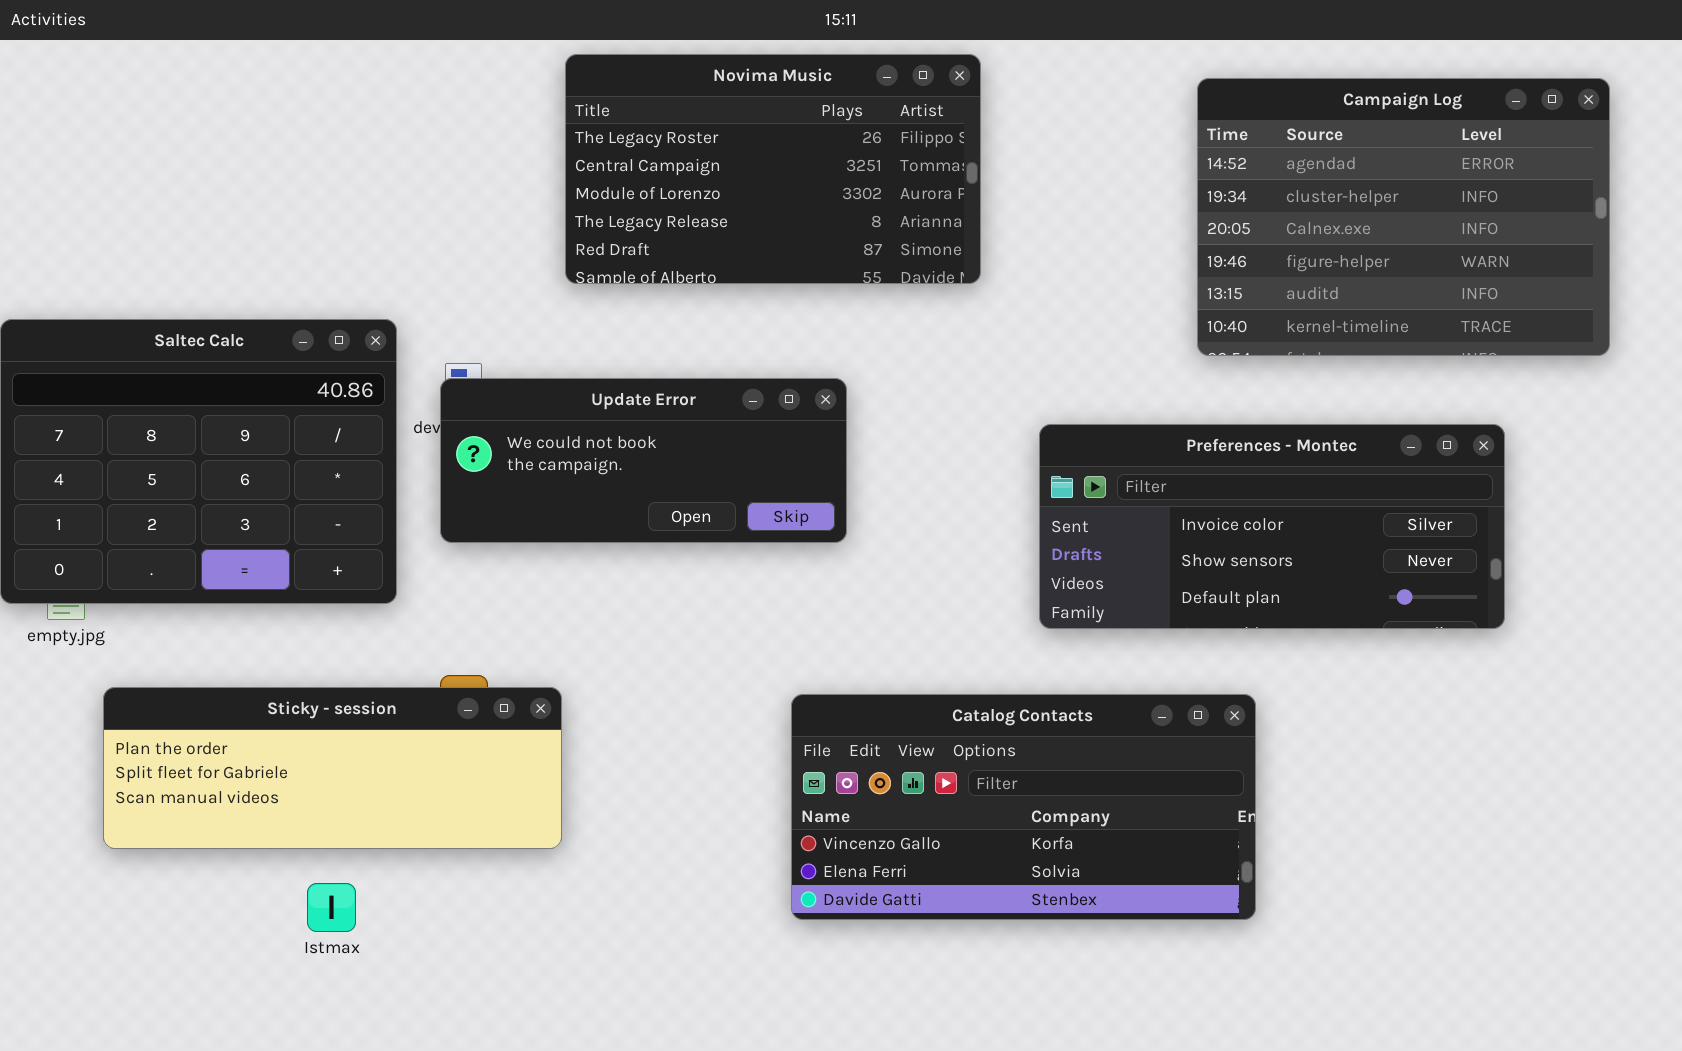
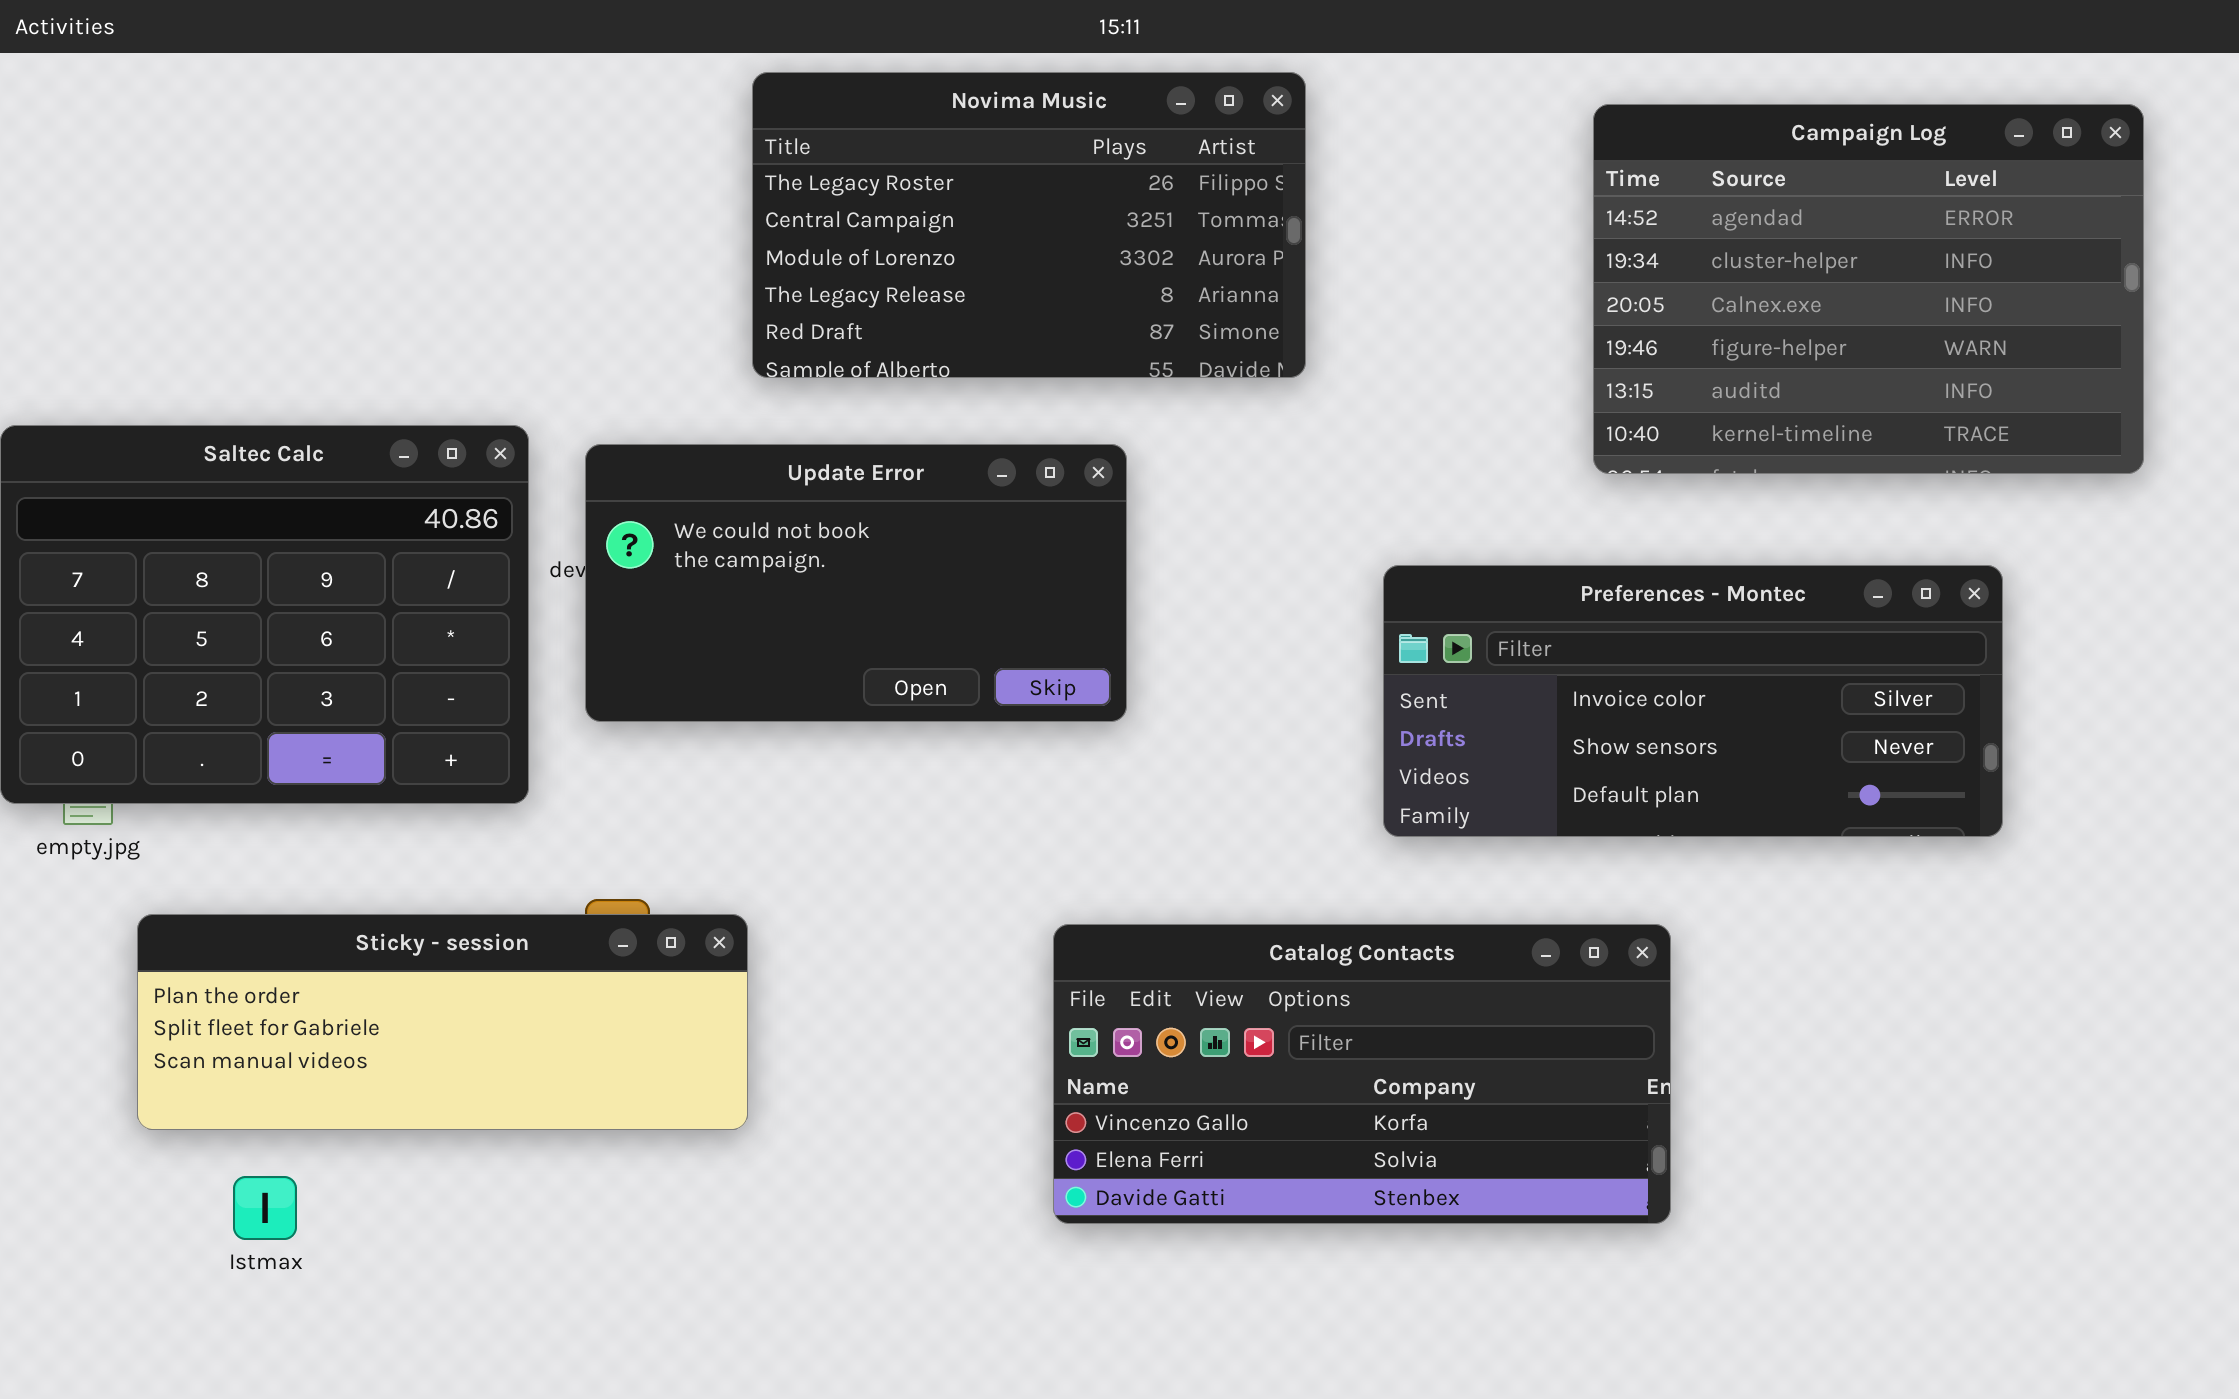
Update Error: [440,378,847,543] -> [585,444,1127,722], resized
Istmax: [307,883,356,932] -> [233,1176,297,1240], moved

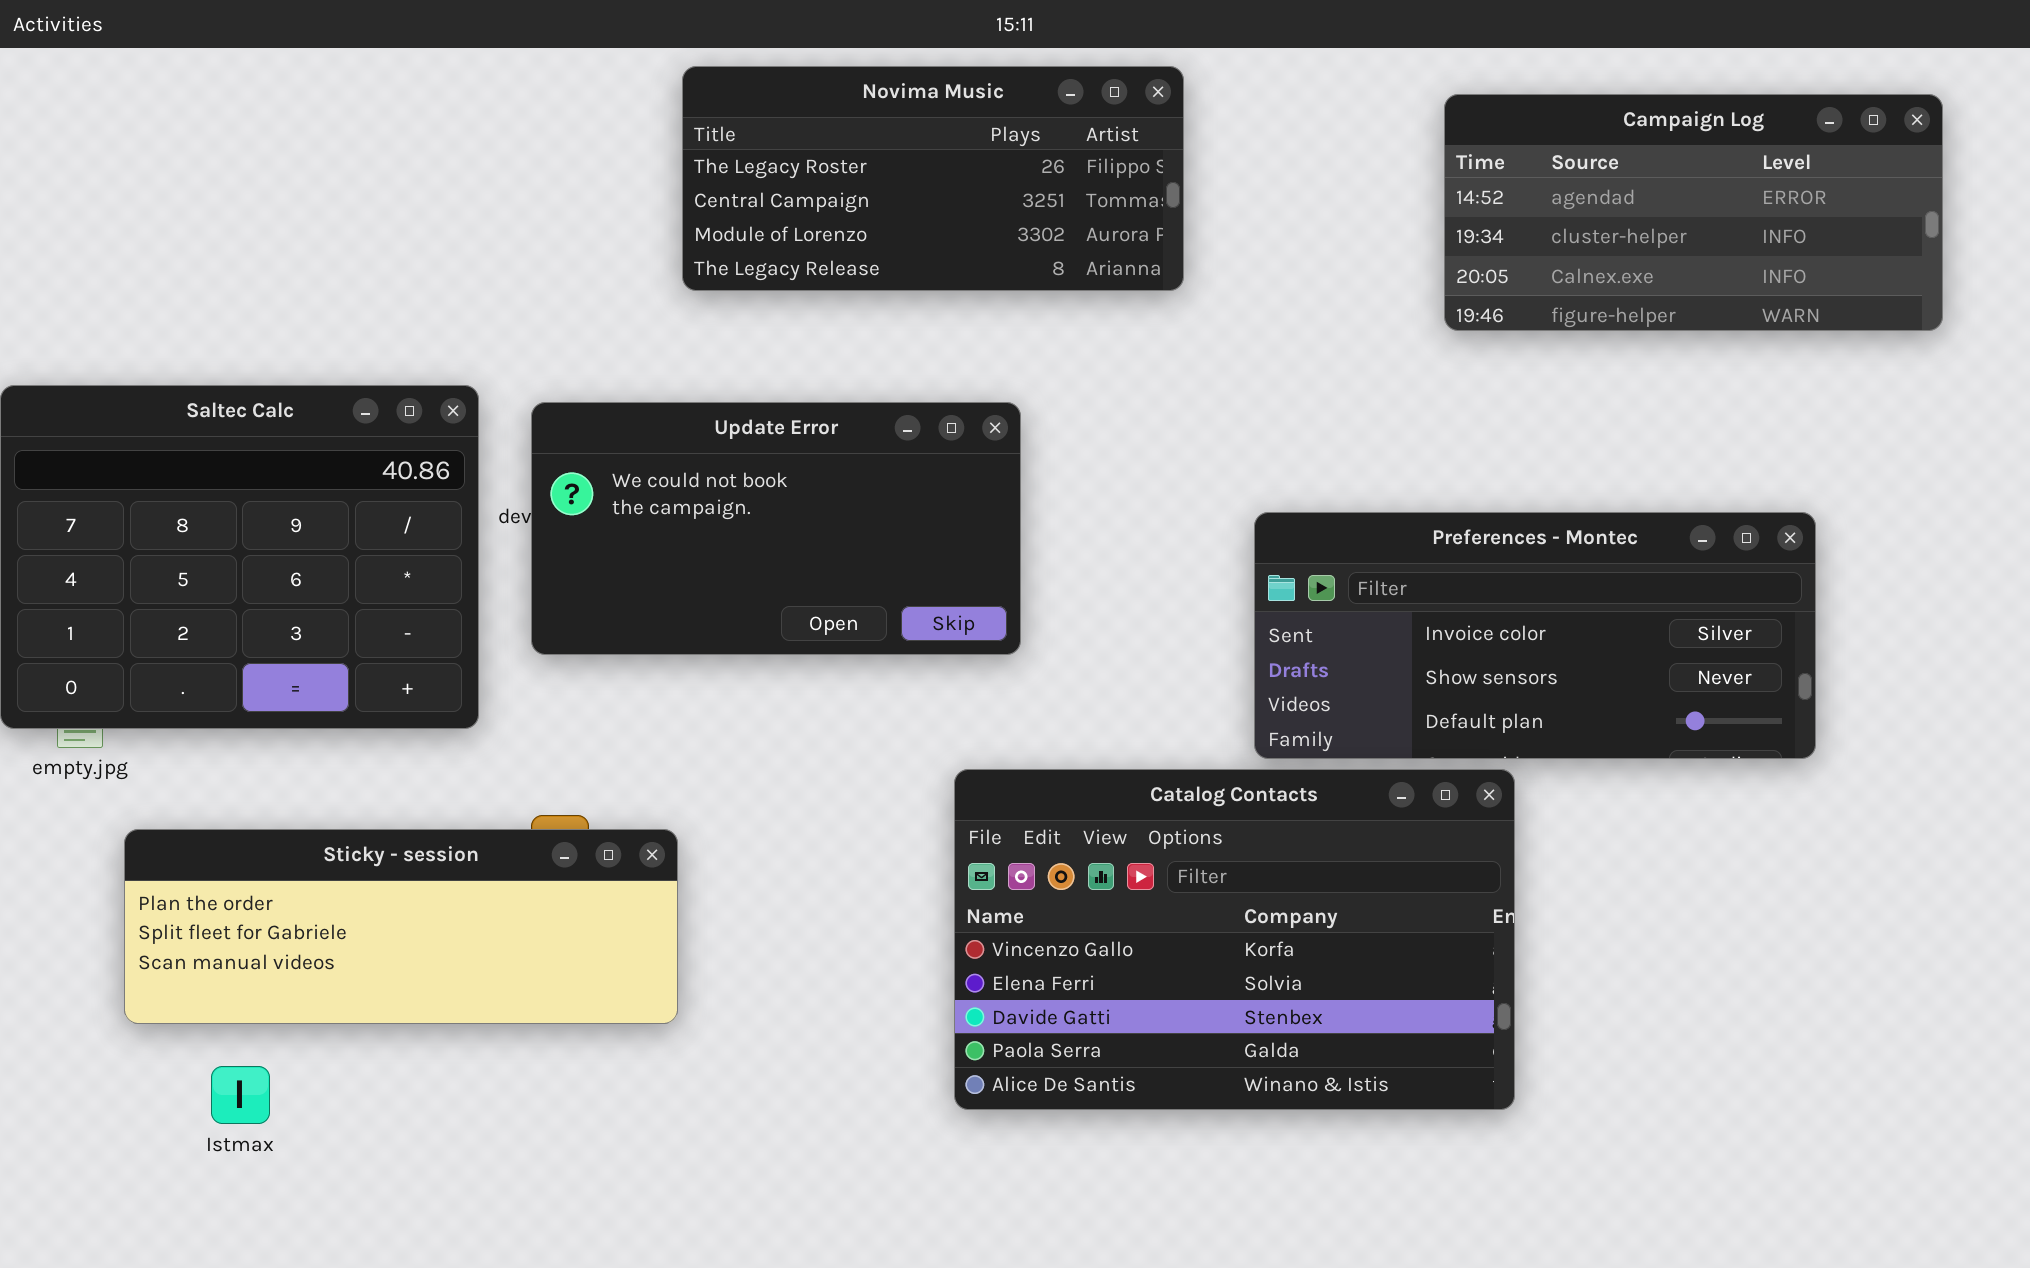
Novima Music: [752,72,1306,378] -> [682,66,1184,291], resized
Campaign Log: [1593,104,2144,474] -> [1444,94,1943,331], resized
Catalog Contacts: [1053,924,1671,1224] -> [954,769,1515,1110], resized

